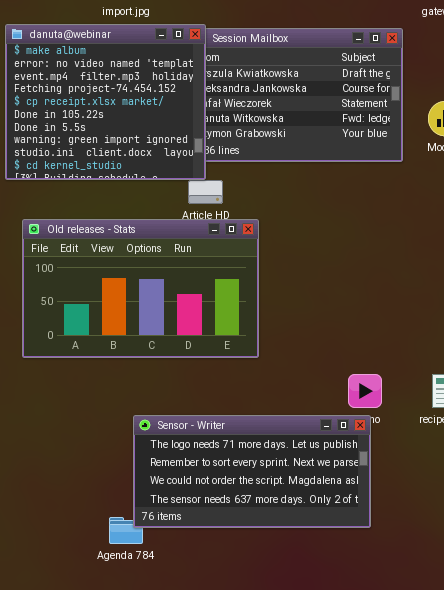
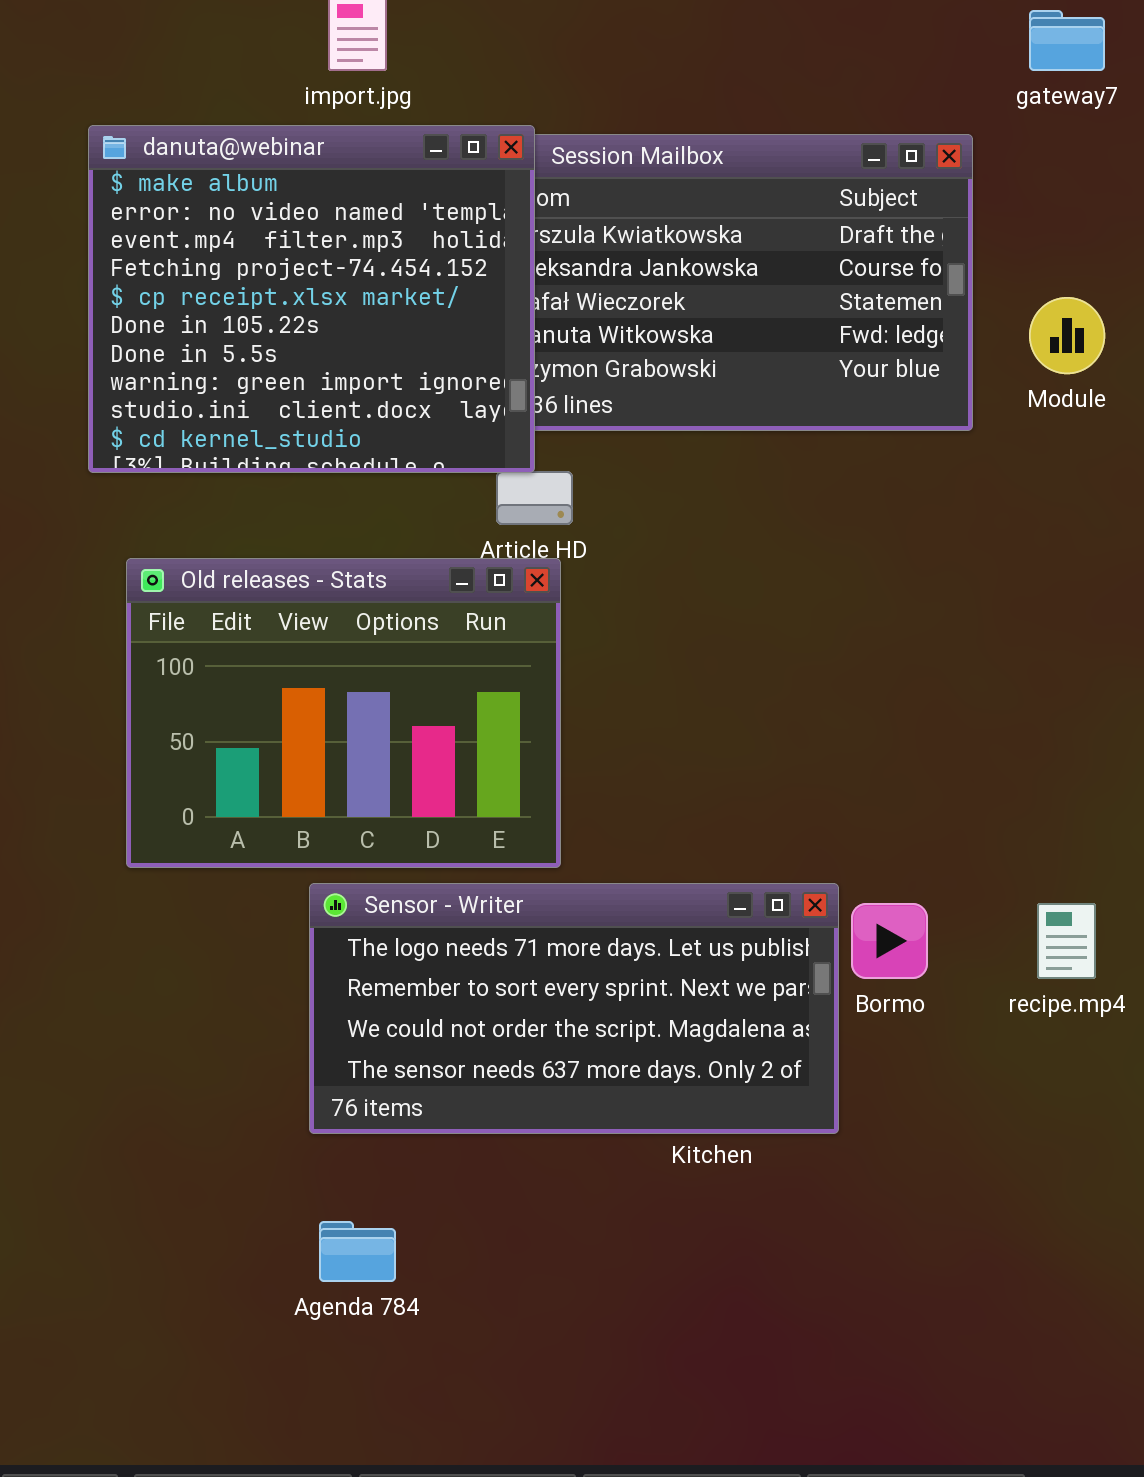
Old releases - Stats: [22,219,259,358] -> [126,558,561,868], resized
Sensor - Writer: [133,415,371,528] -> [309,883,839,1134], moved

